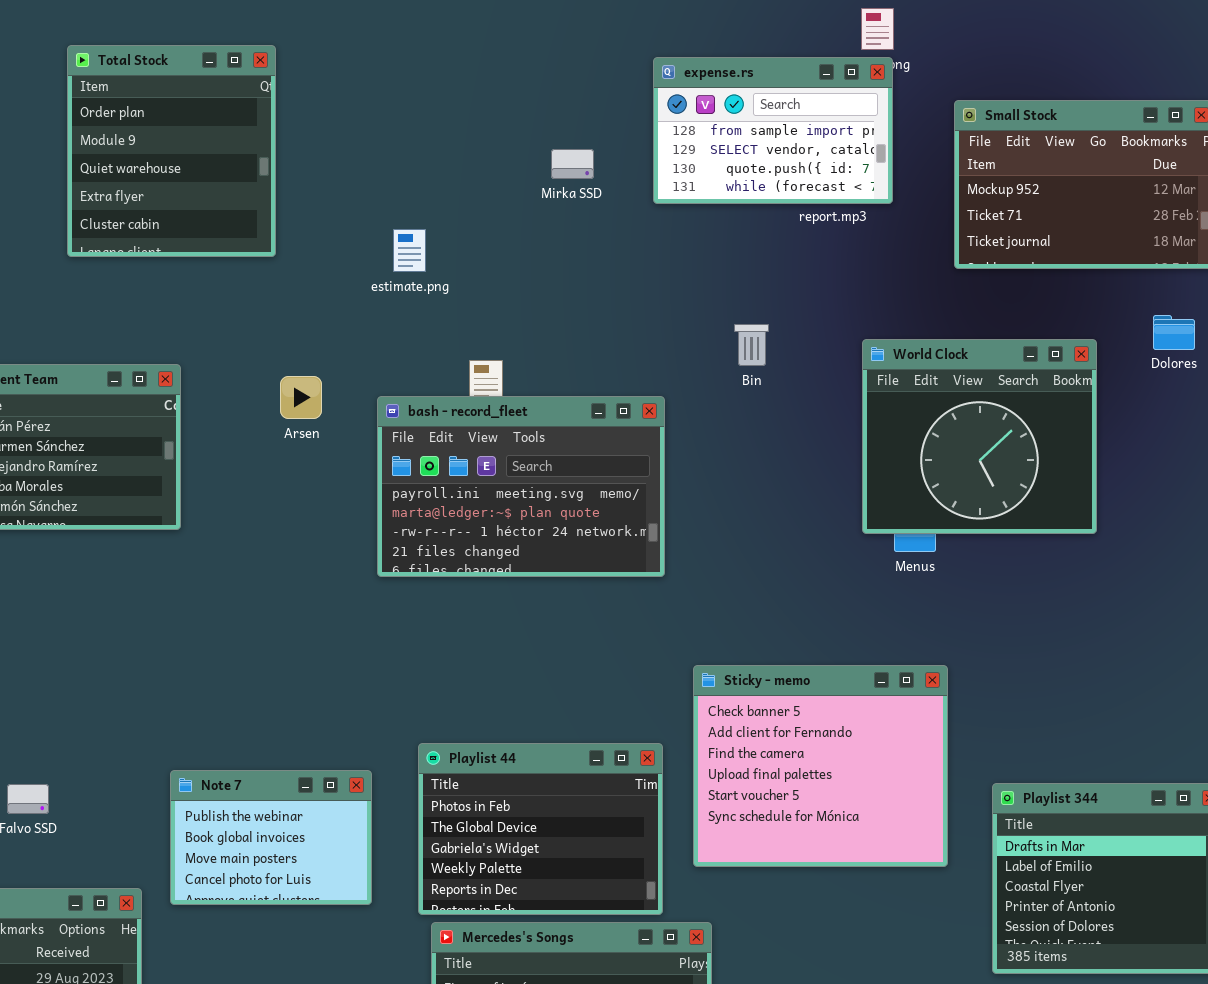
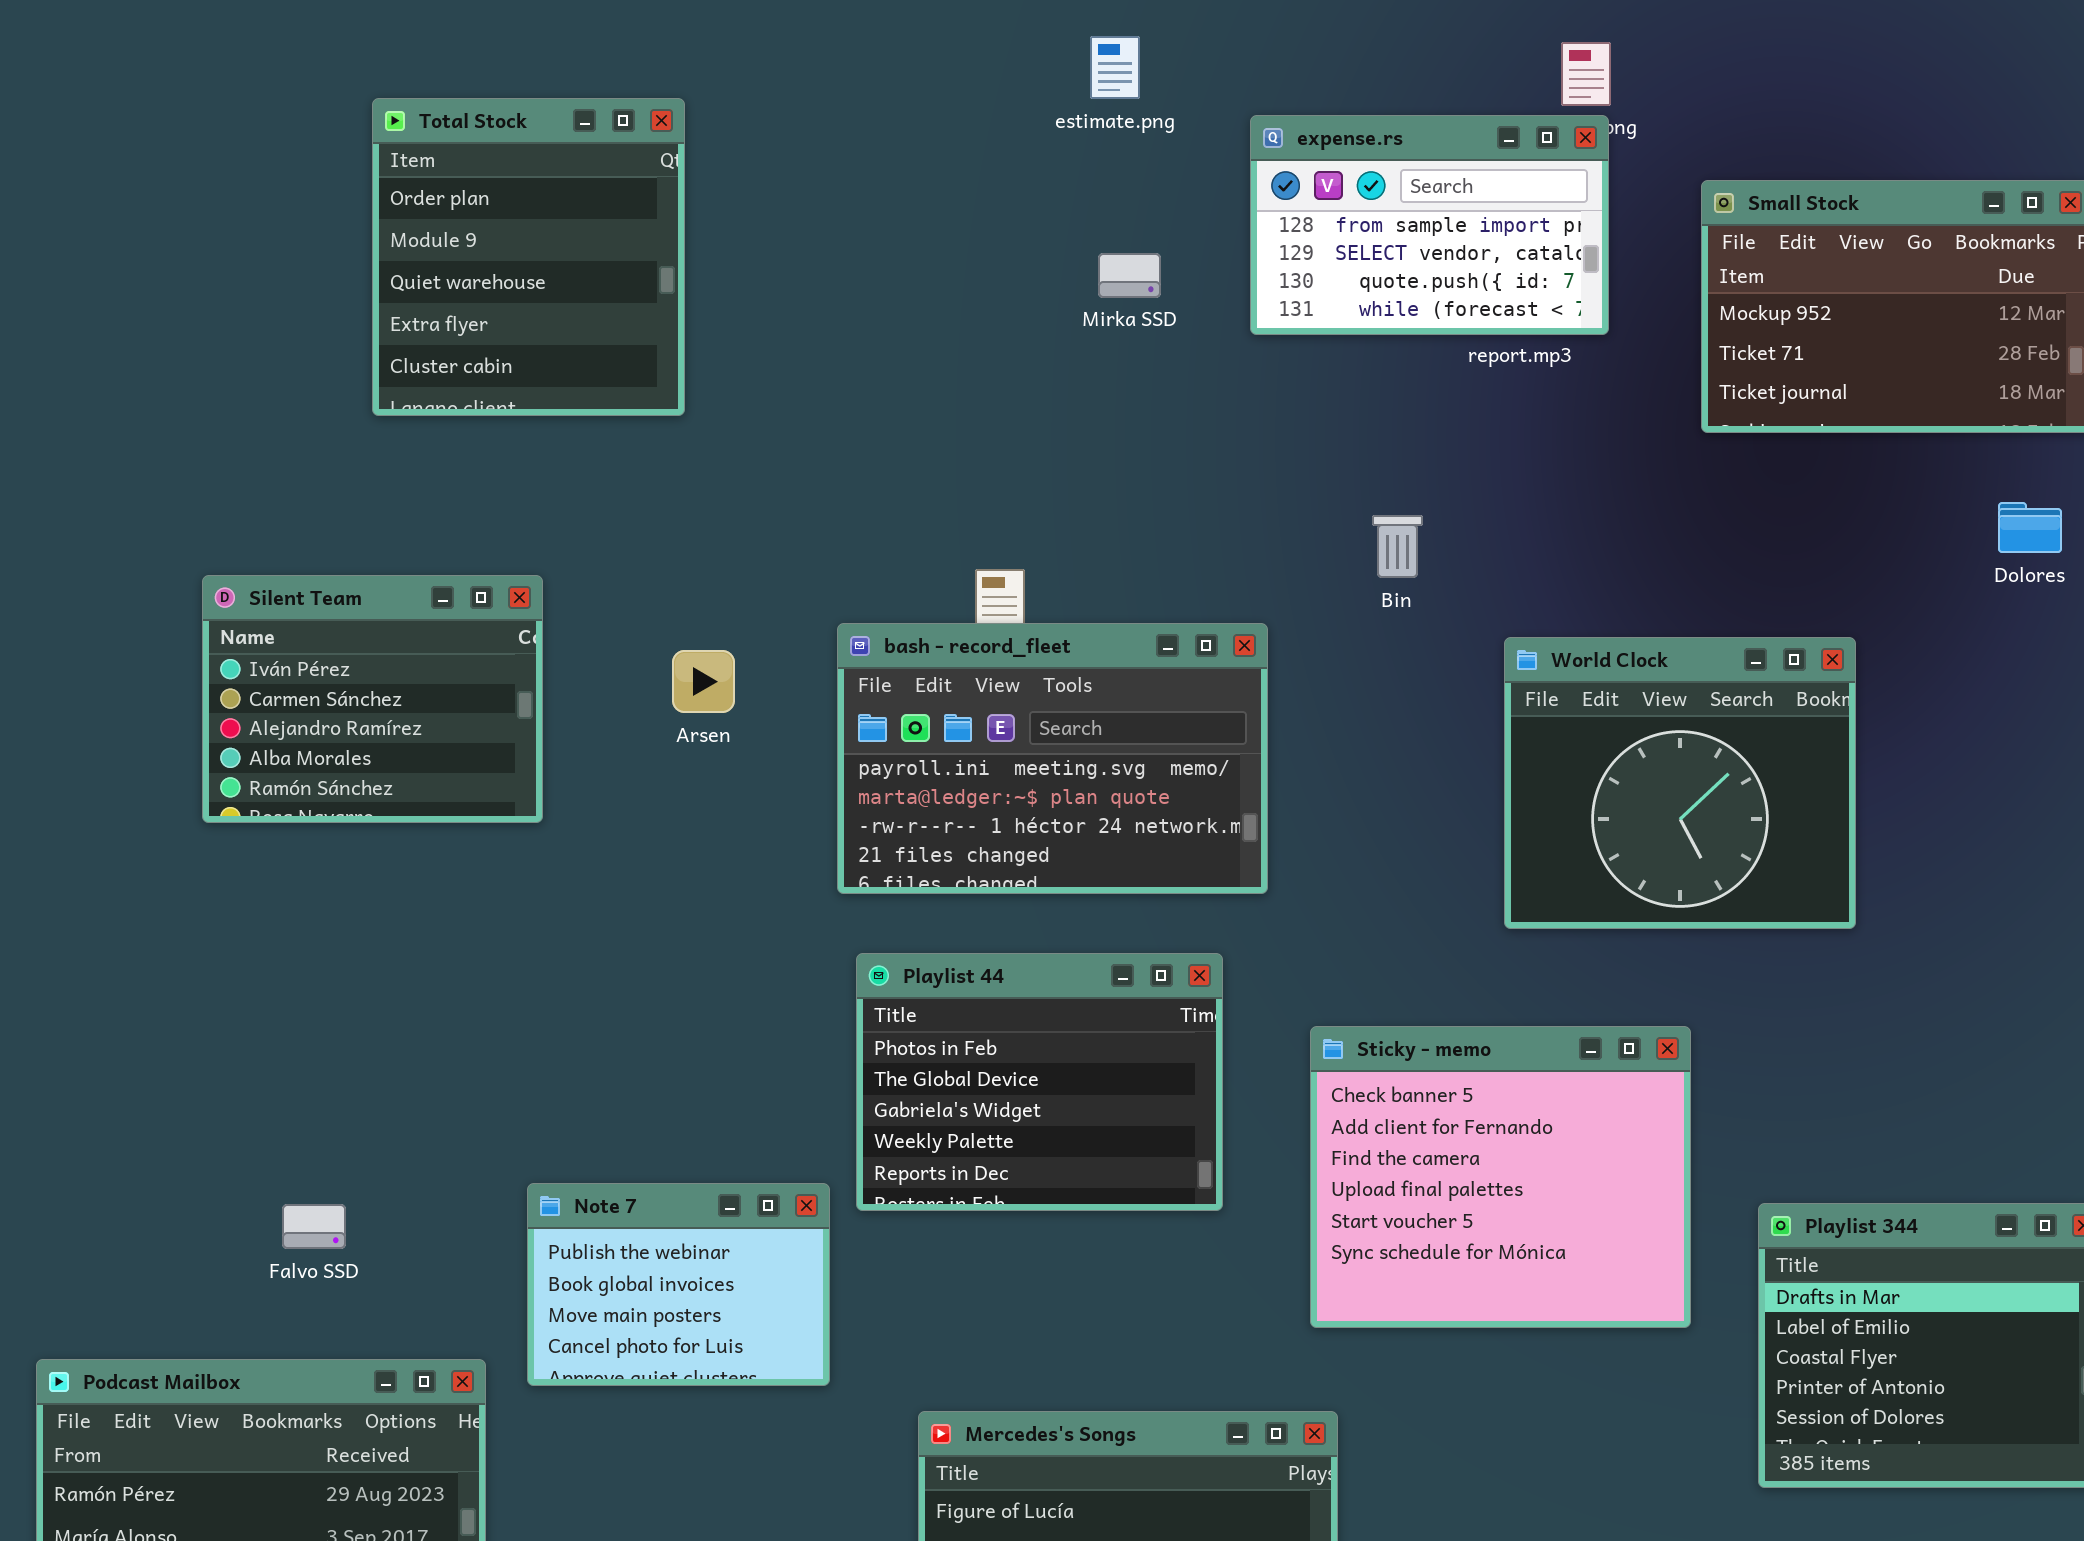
estimate.png: [393,229,426,272] -> [1090,36,1140,99], moved
World Clock: [862,339,1097,534] -> [1504,637,1856,929], moved
Arsen: [280,376,322,419] -> [672,650,735,713], moved
Playlist 44: [418,743,663,915] -> [856,953,1223,1211], moved

